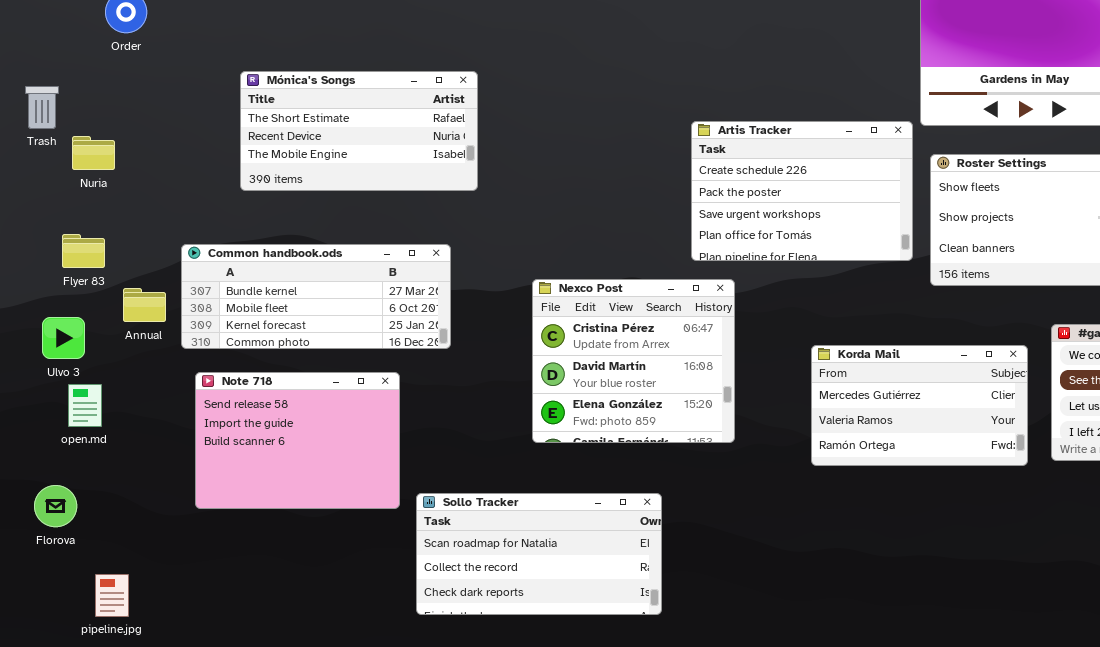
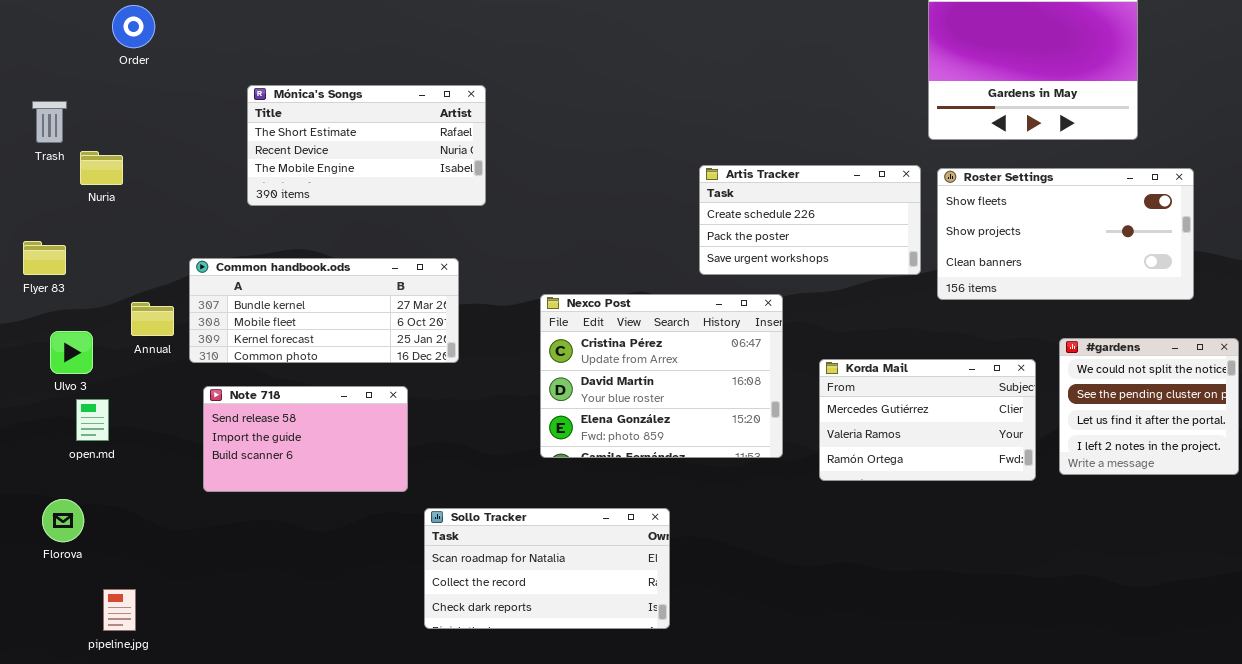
Artis Tracker: [691,121,913,261] -> [699,165,921,275], resized
Flyer 83: [62,234,105,268] -> [23,241,66,275], moved
Nexco Post: [532,279,735,443] -> [540,294,783,458], resized
Note 718: [195,372,400,509] -> [203,386,408,492], resized

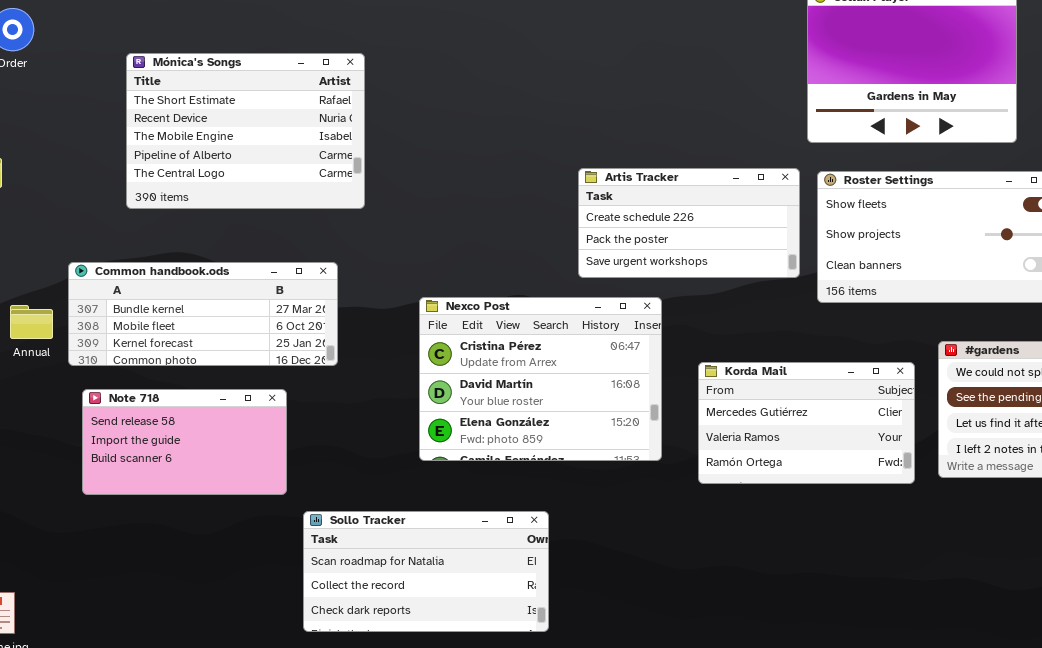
Mónica's Songs: [247,85,486,206] -> [126,53,365,209], resized

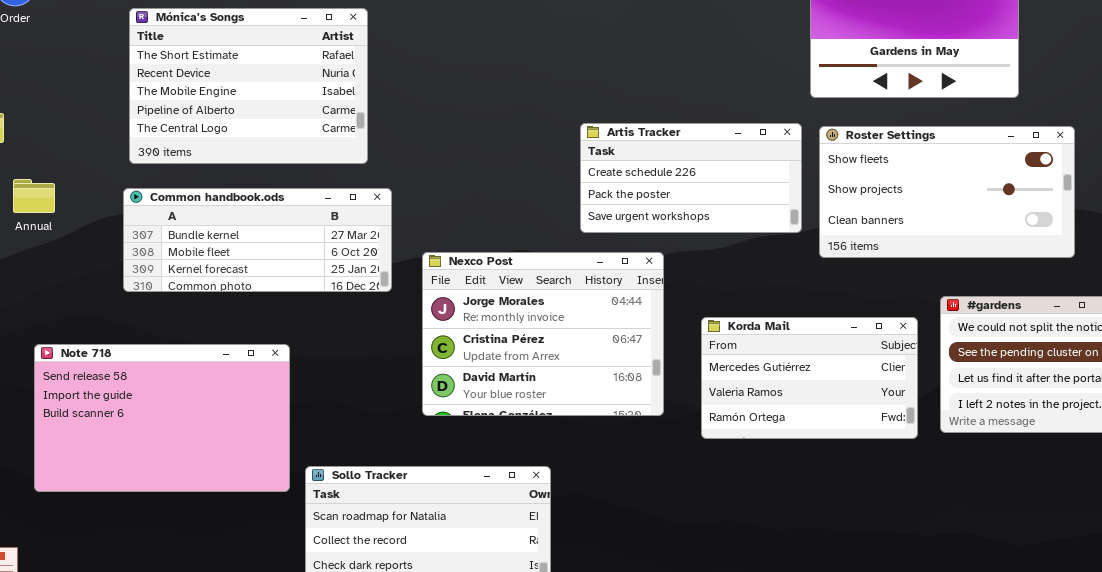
Common handbook.ods: [68,262,338,366] -> [123,188,392,292], moved
Nexco Post: [419,297,662,461] -> [422,252,664,416], scrolled up 1 row
Annual: [10,305,53,339] -> [13,179,55,213], moved
Note 718: [82,389,287,495] -> [34,344,290,492], resized

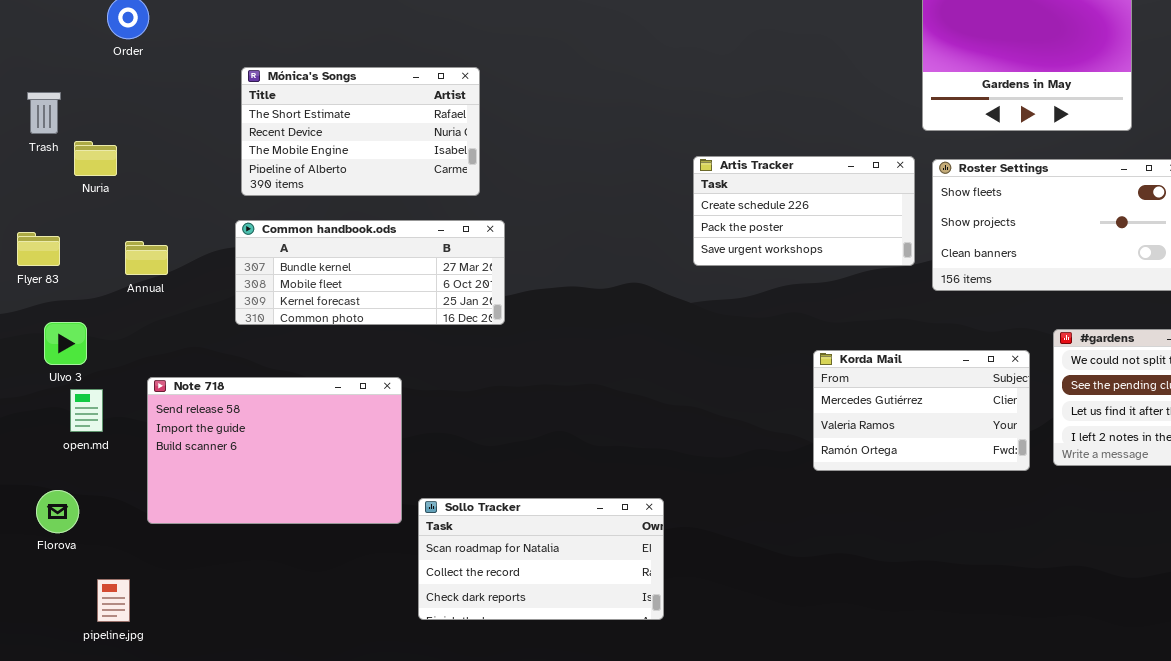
Mónica's Songs: [129,8,368,164] -> [241,67,480,196], resized
Annual: [13,179,55,213] -> [125,241,168,275], moved
Nexco Post: [422,252,664,416] -> none, closed

